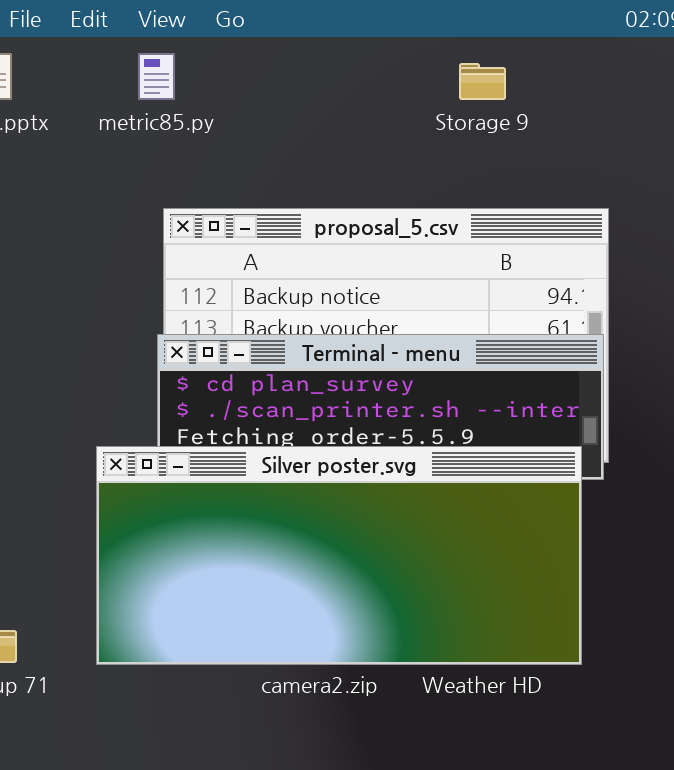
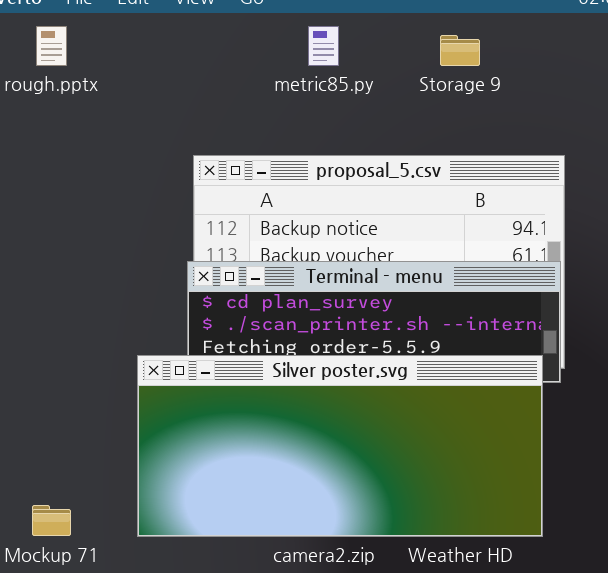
metric85.py: [138,53,175,100] -> [308,26,339,66], moved

